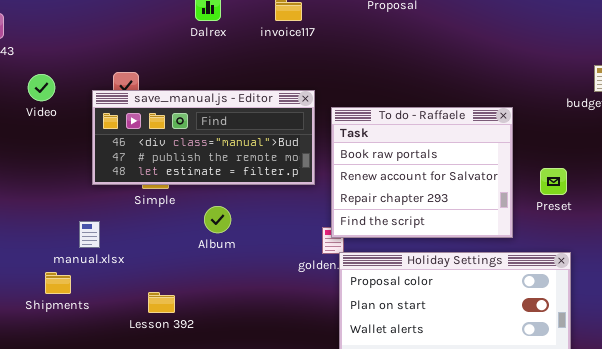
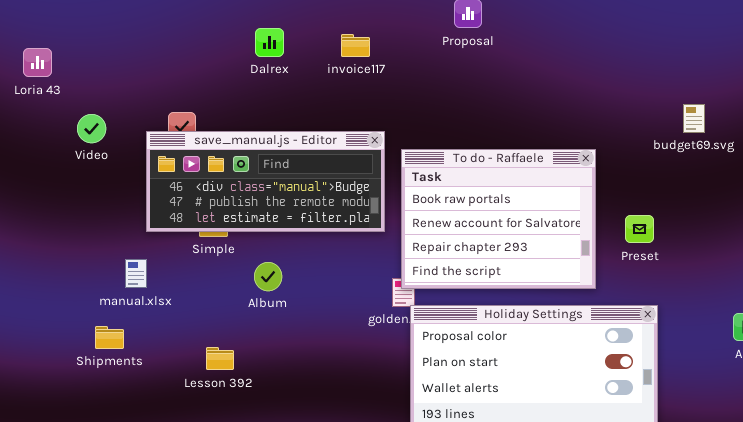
Album: [204,206,231,233] -> [254,262,282,291], moved
manual.xlsx: [79,221,100,248] -> [125,259,147,288], moved

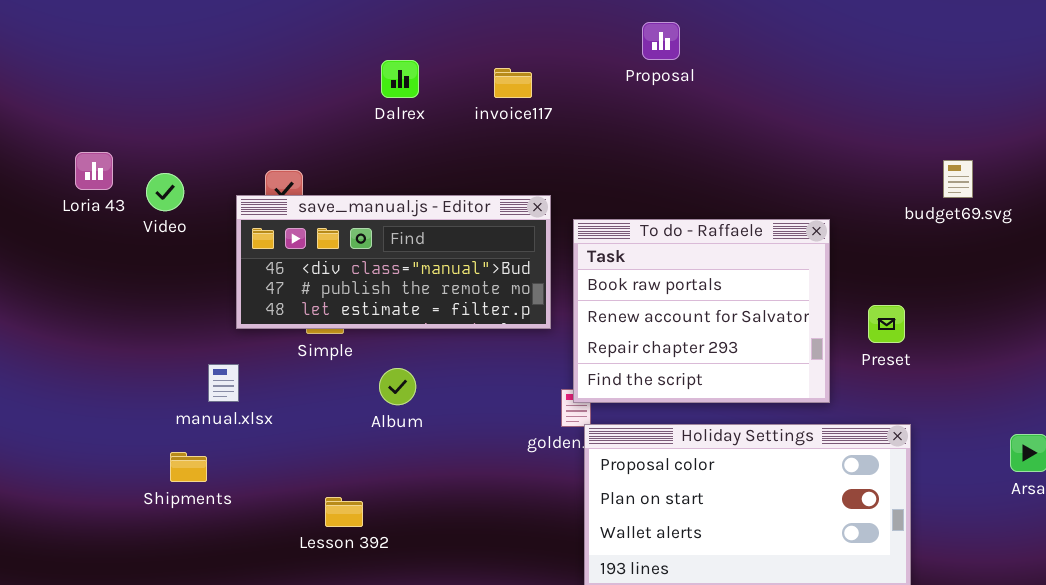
Loria 43: [23,48,52,77] -> [75,152,113,190], moved
Lesson 392: [206,347,234,370] -> [325,497,363,527], moved

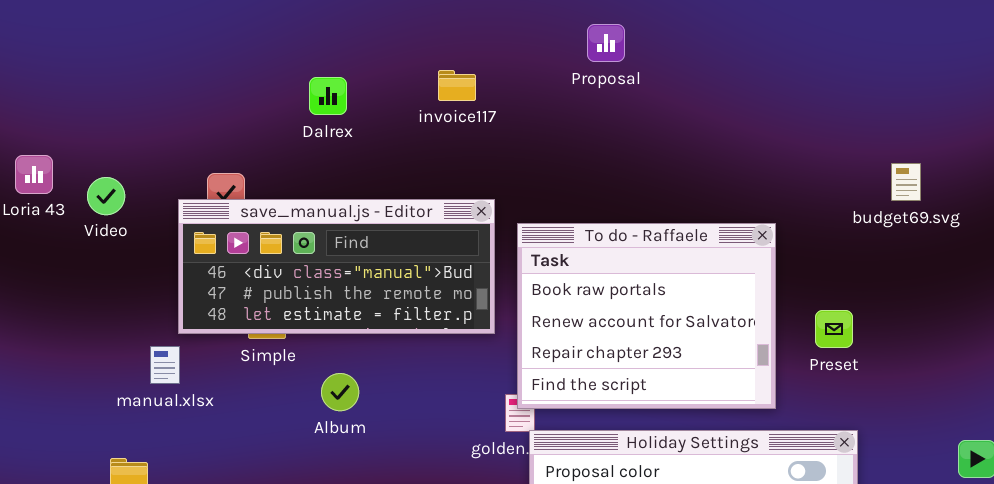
Dalrex: [381,60,419,98] -> [309,77,347,115], moved
manual.xlsx: [208,364,239,402] -> [150,346,180,384], moved

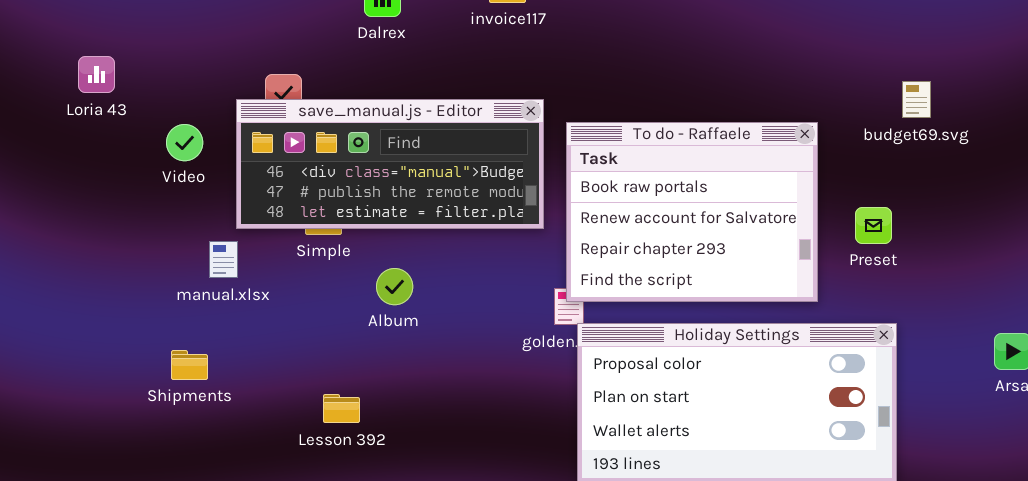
budget69.svg: [891,163,921,201] -> [902,81,931,118], moved
Video: [87,177,125,215] -> [166,124,203,161], moved

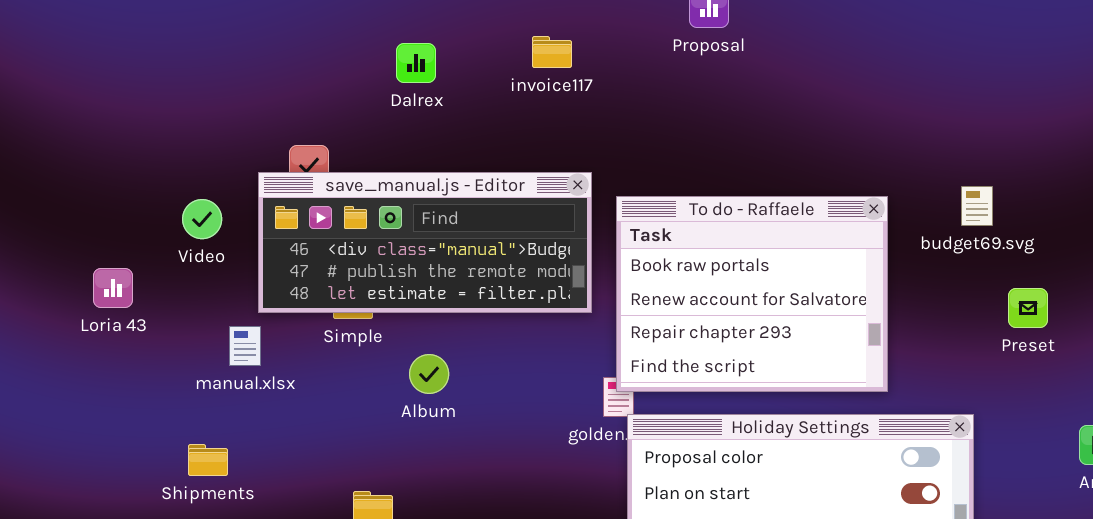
Loria 43: [78,56,115,93] -> [93,268,133,308], moved
budget69.svg: [902,81,931,118] -> [961,186,993,226], moved
Preset: [855,207,892,244] -> [1008,288,1048,328], moved

